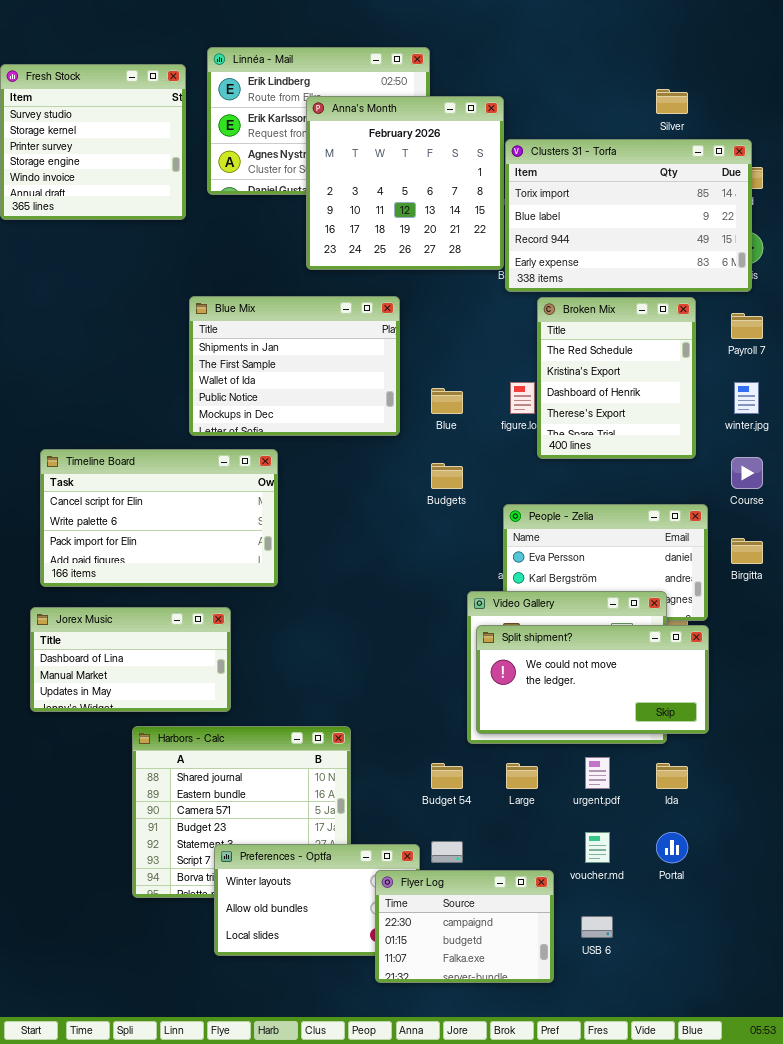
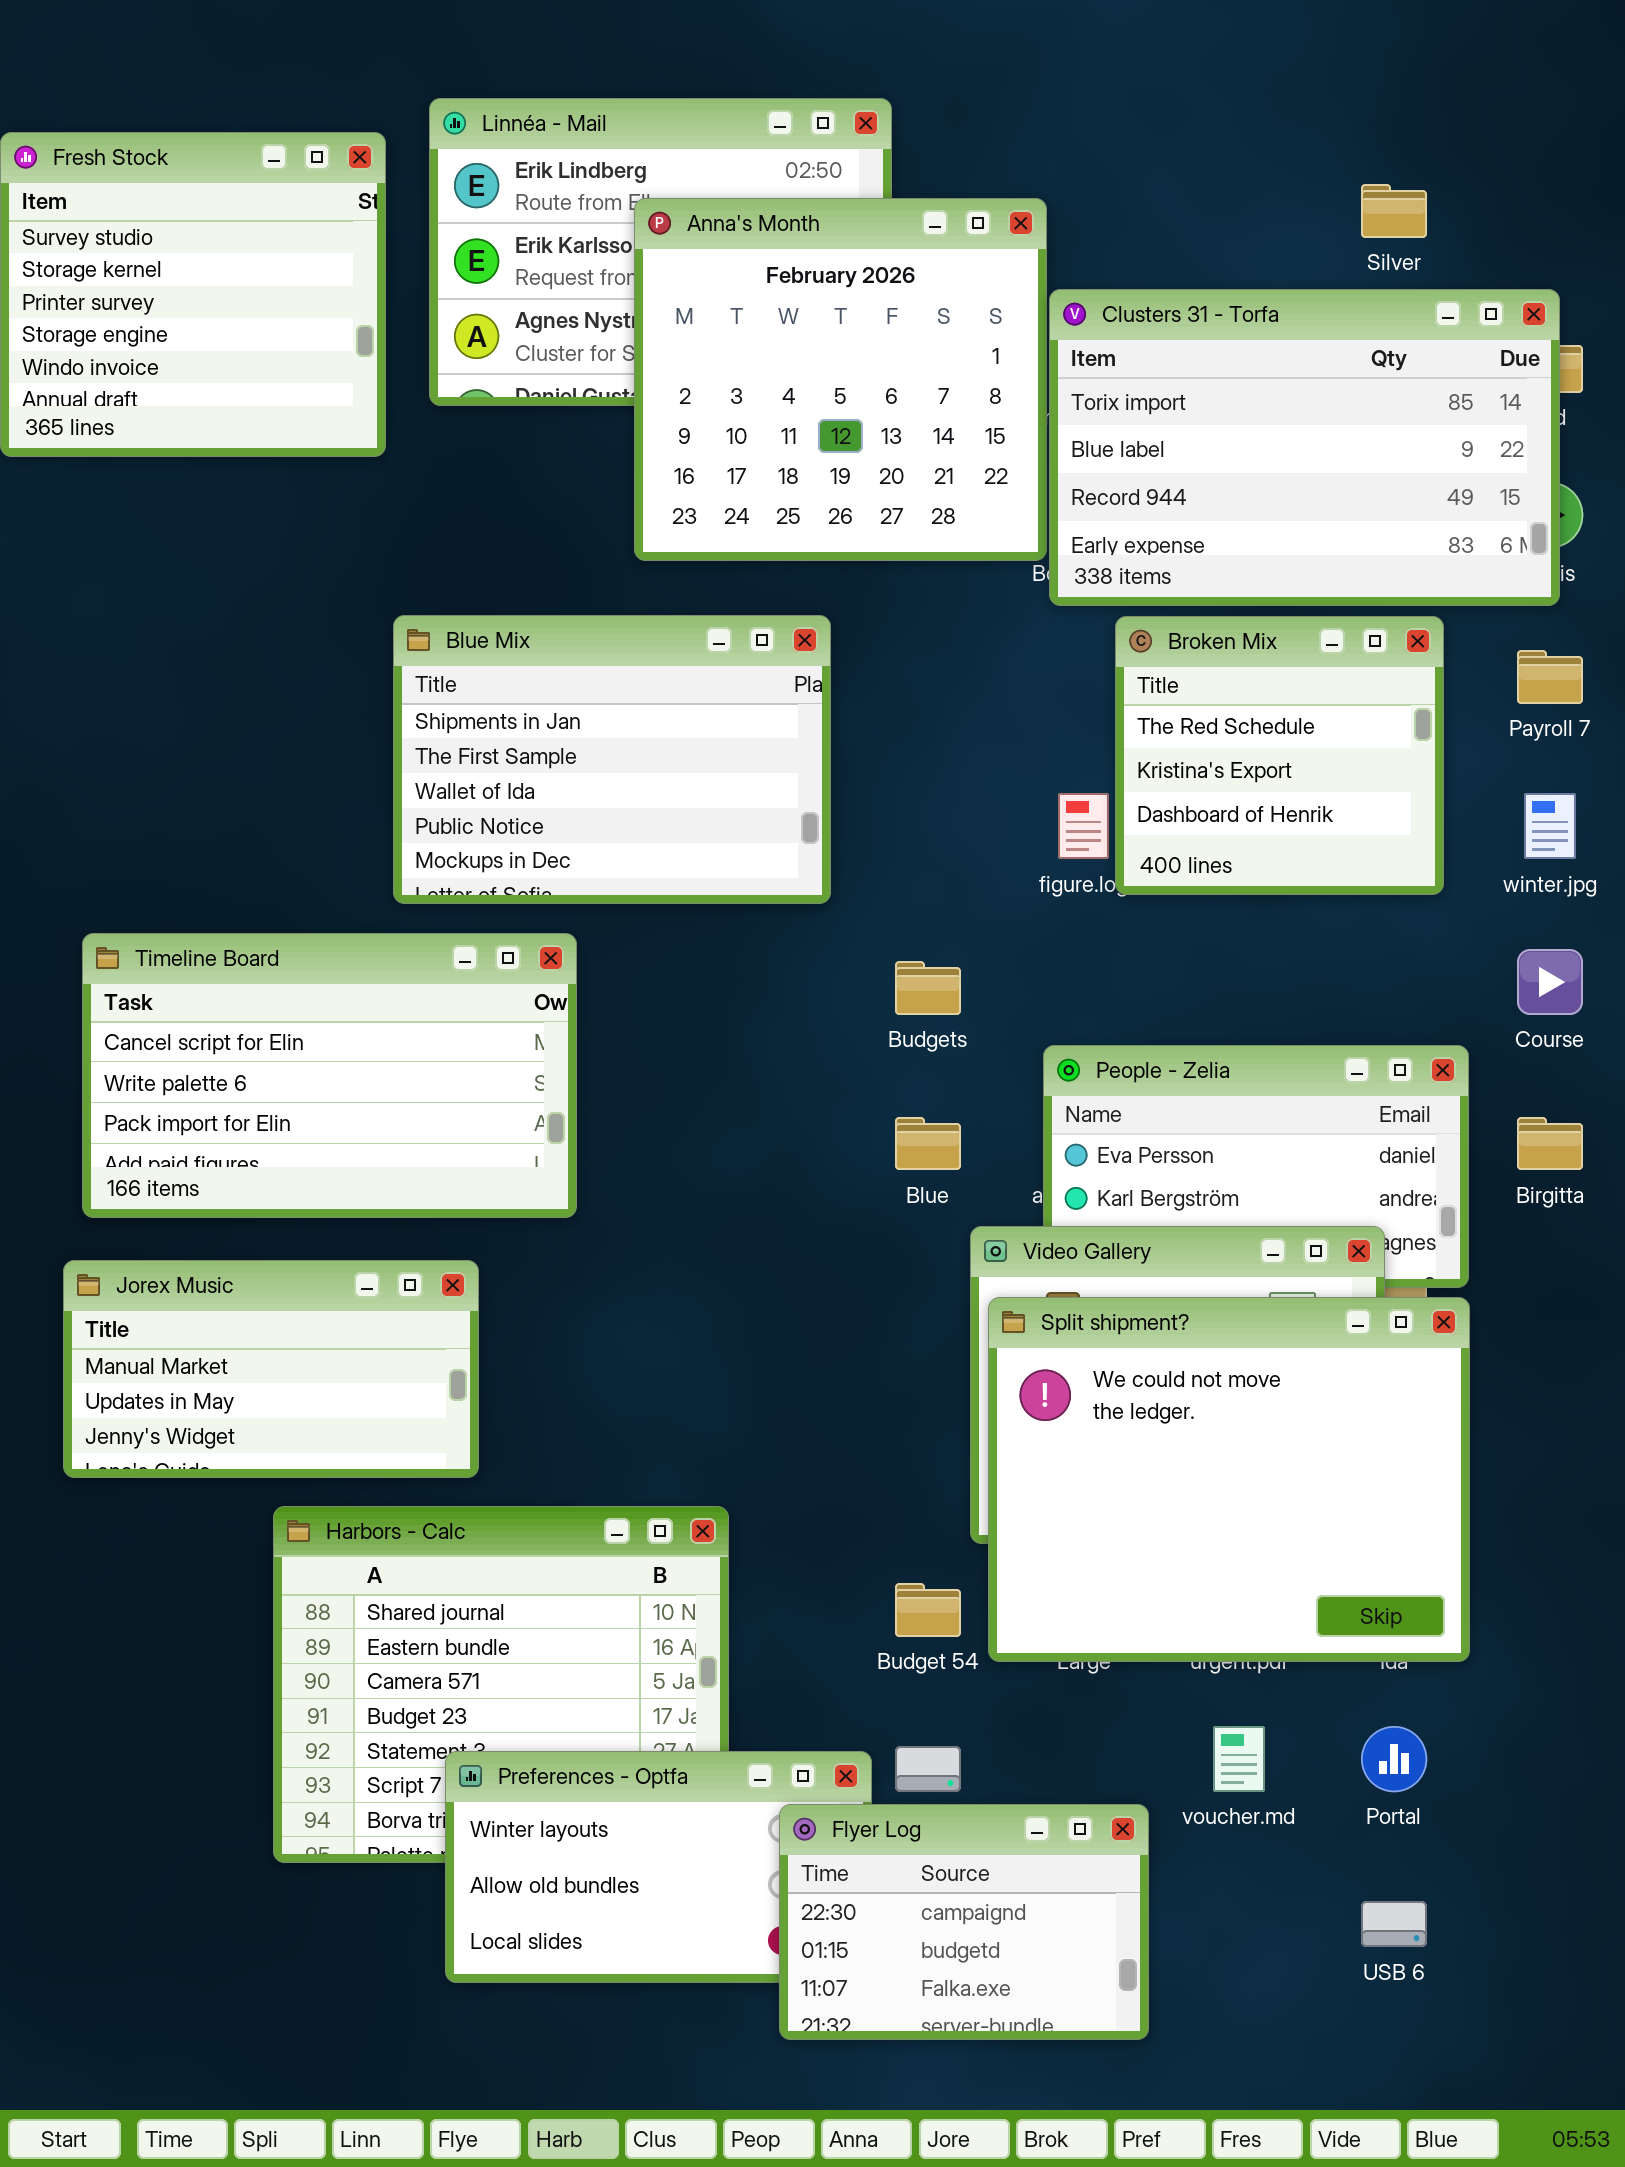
Broken Mix: [537,297,696,459] -> [1115,616,1444,895], resized
Blue: [431,388,463,414] -> [895,1117,961,1170], moved
Jorex Music: [30,607,231,712] -> [63,1260,479,1478], scrolled down 1 row
Split shipment?: [476,625,709,734] -> [988,1297,1470,1662], resized
USB 6: [581,916,613,938] -> [1361,1901,1427,1947], moved

